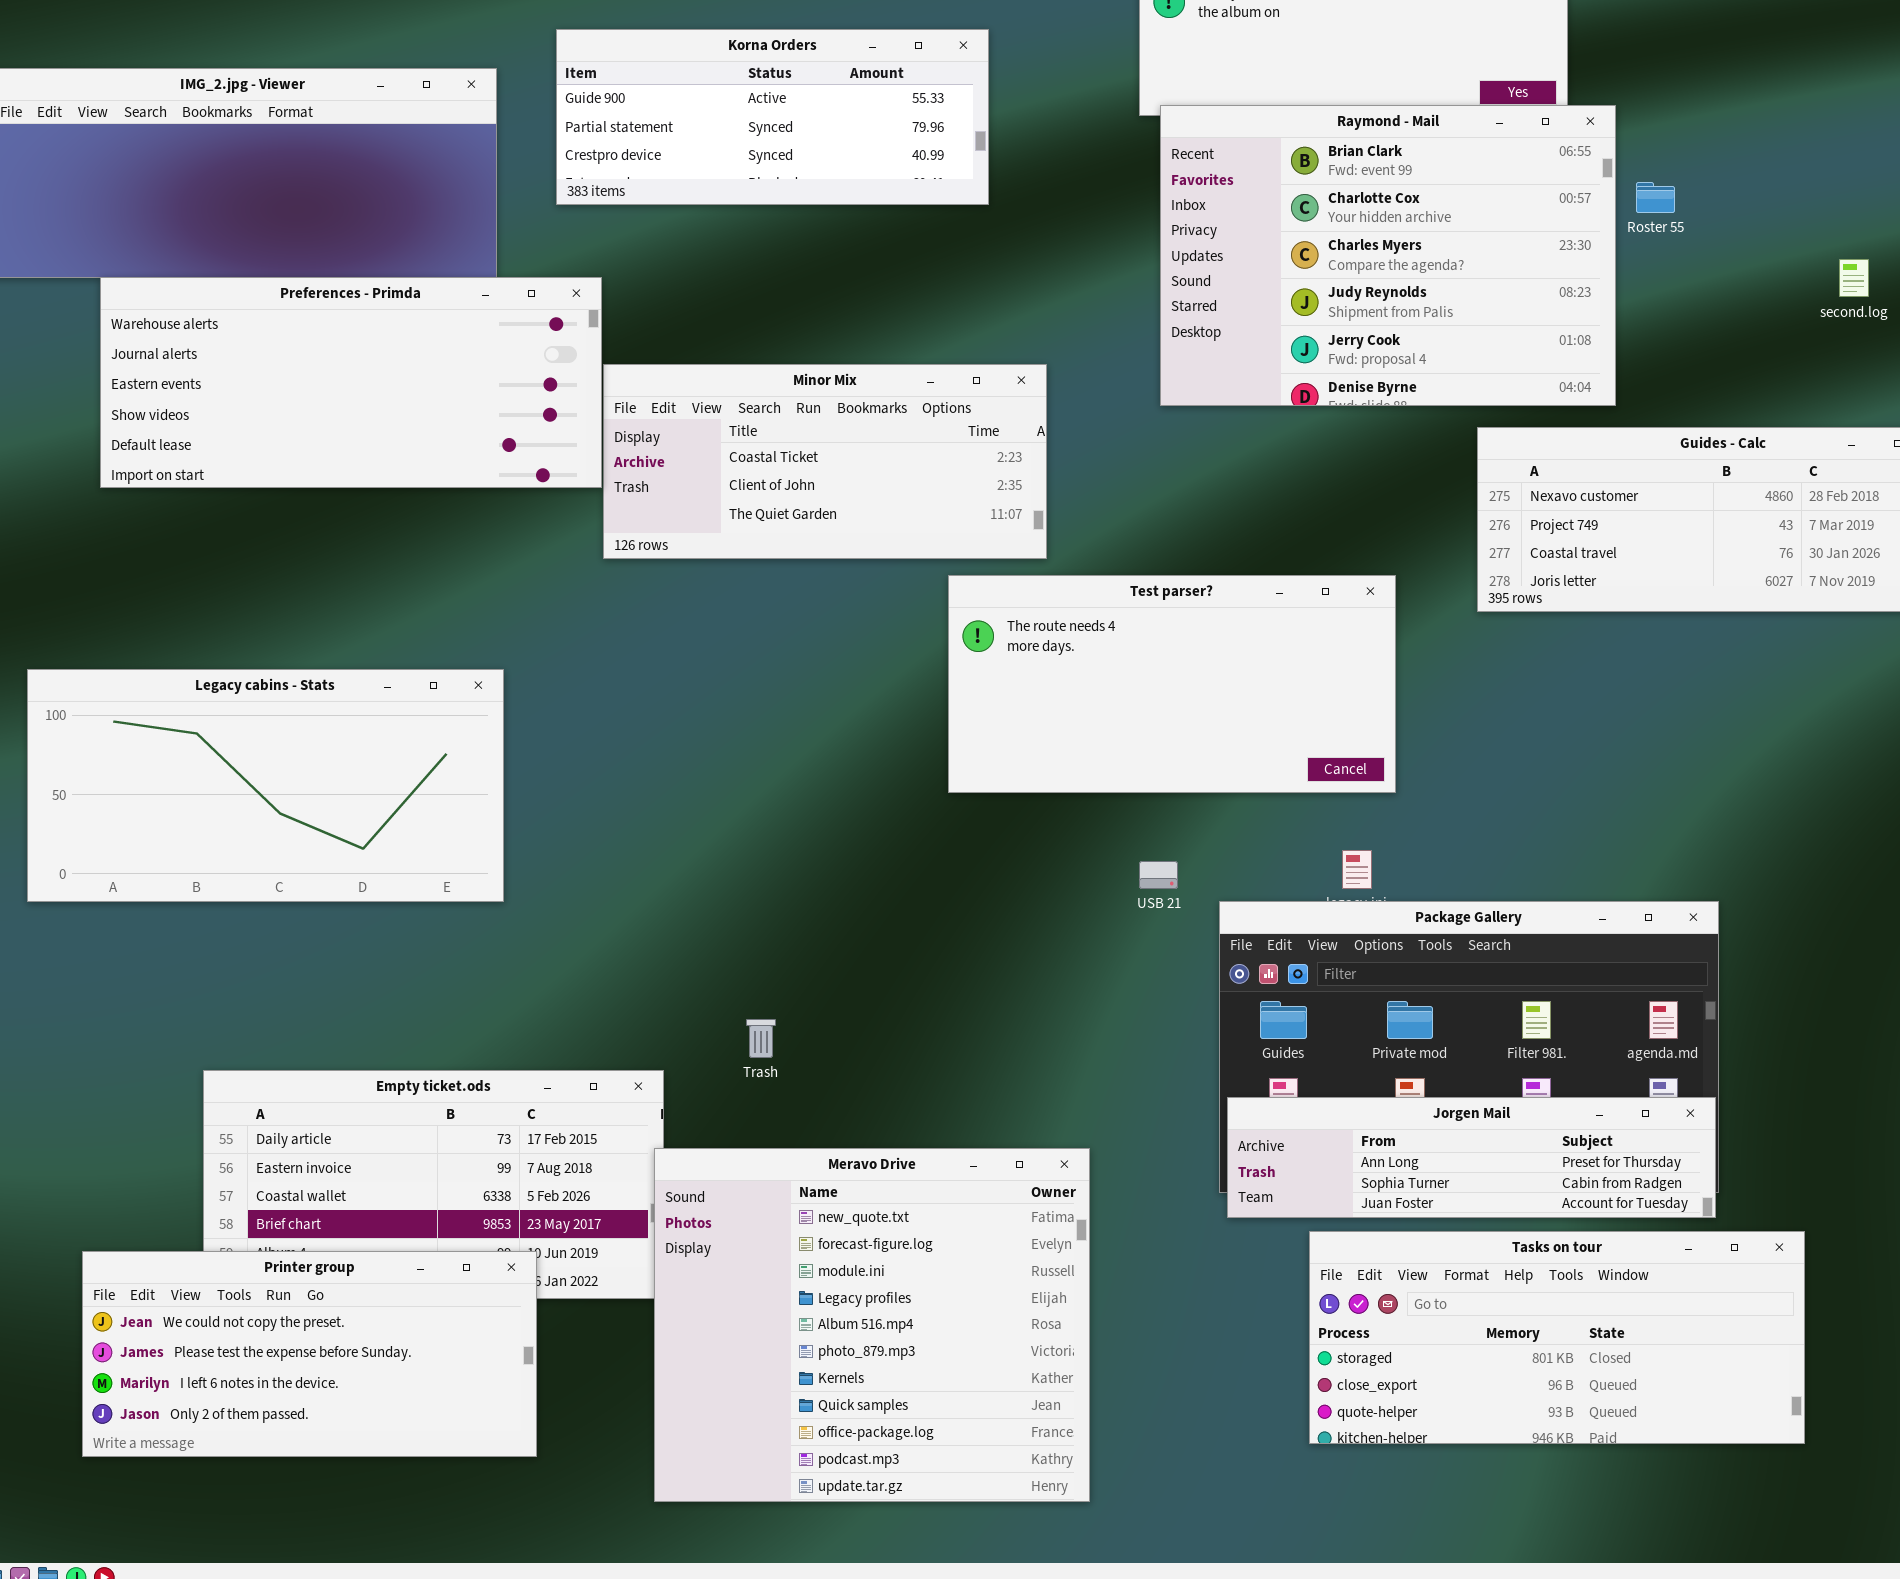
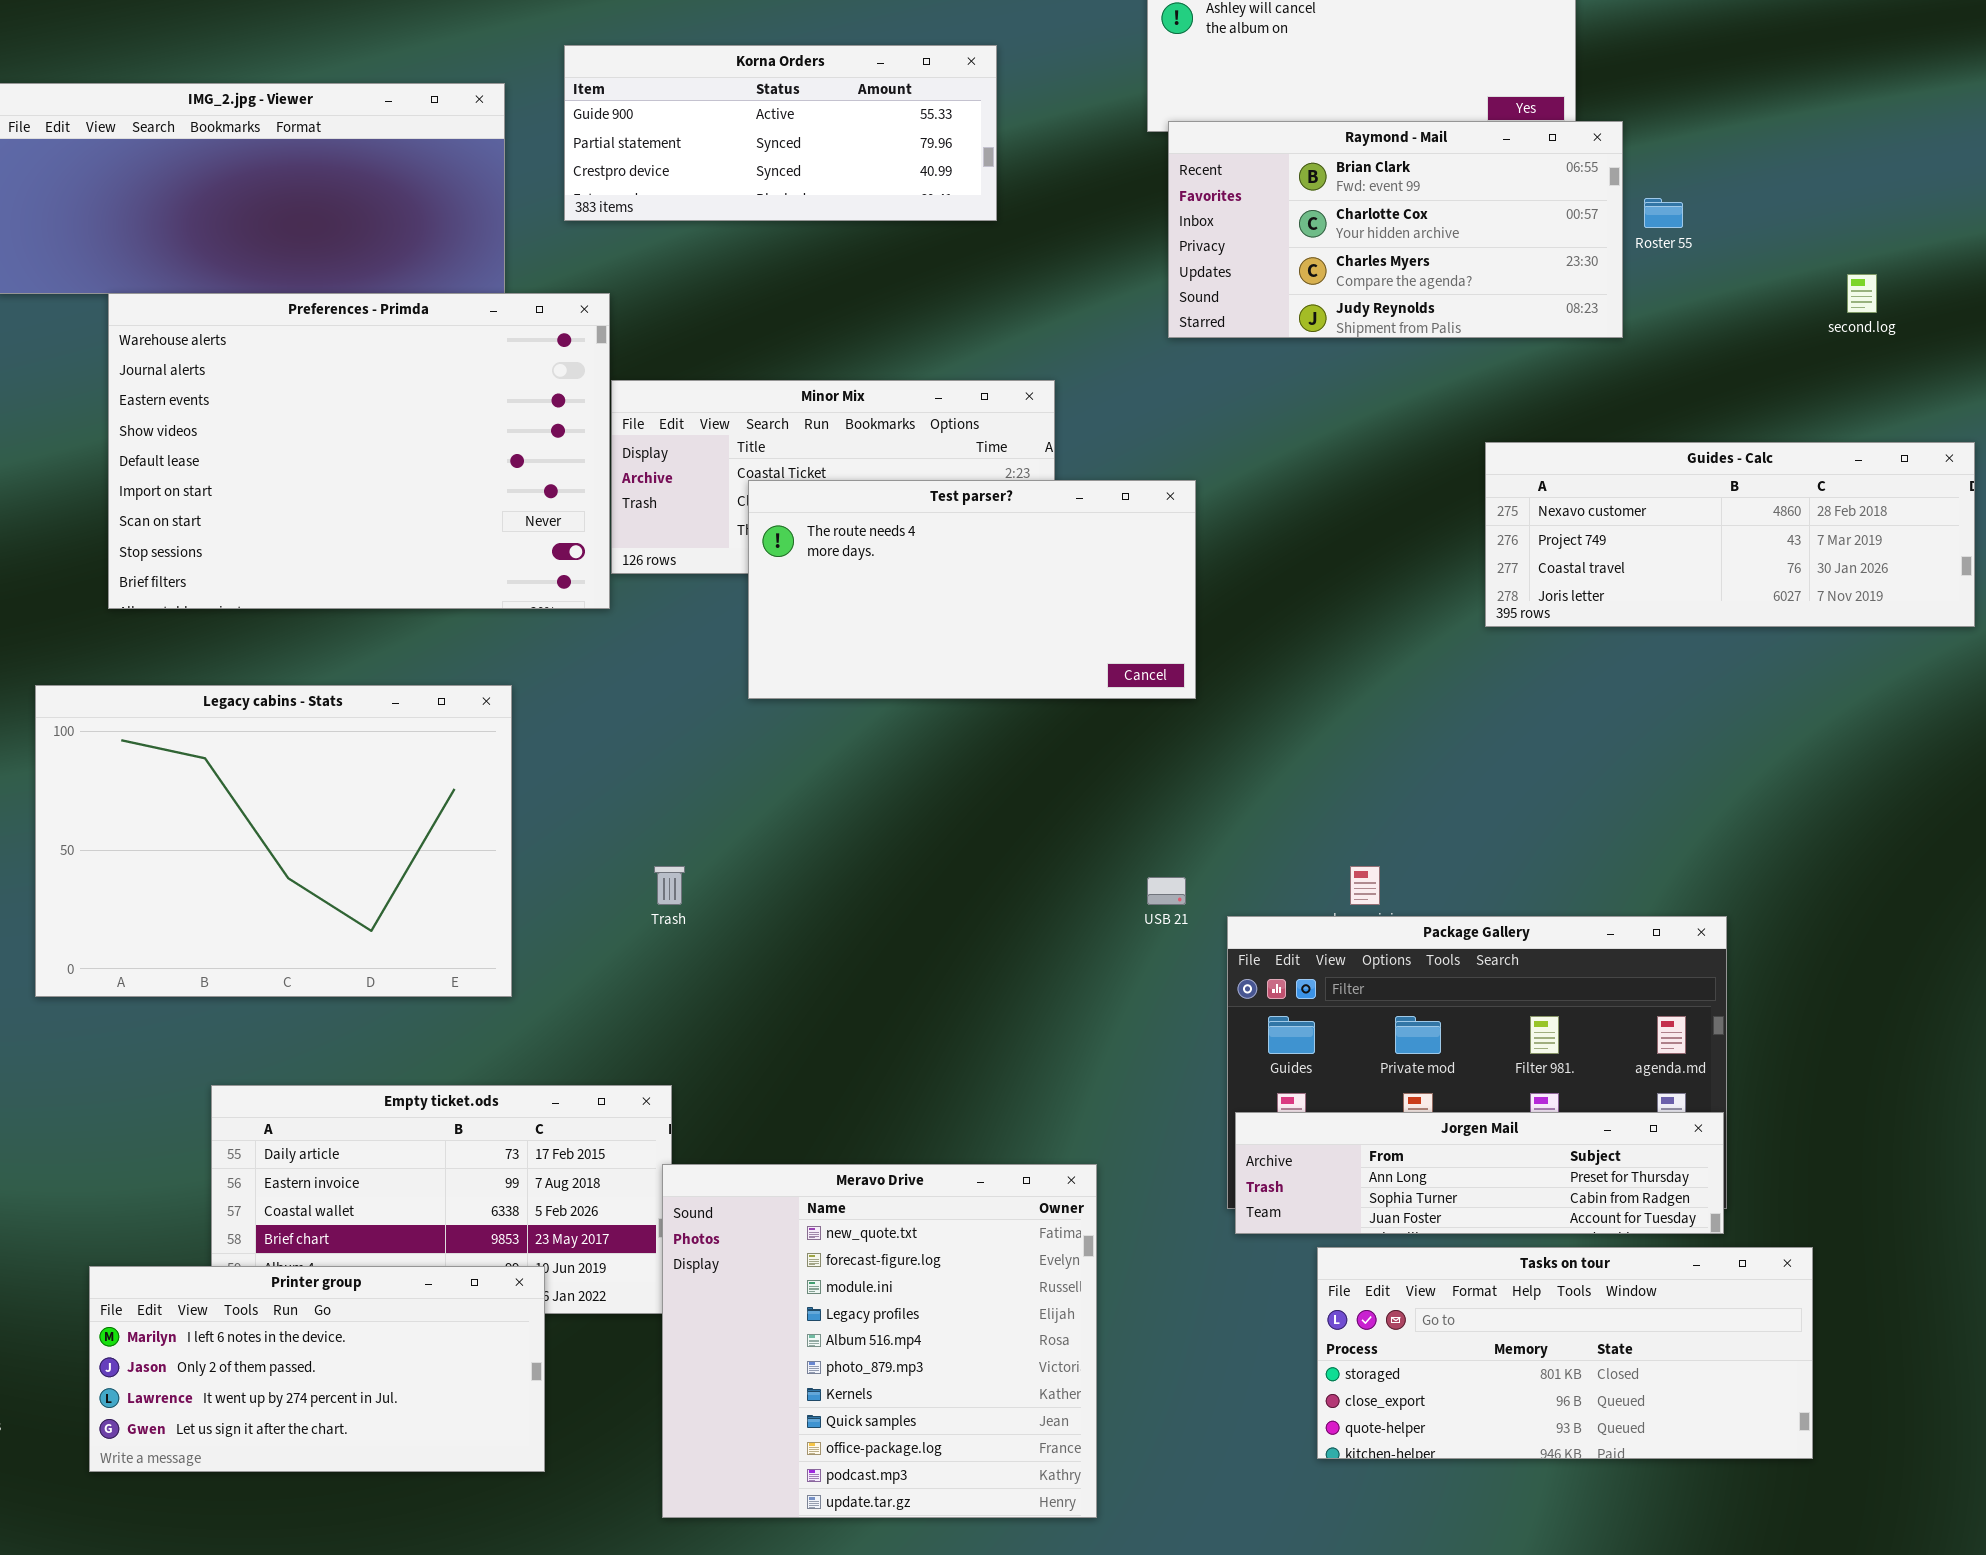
Raymond - Mail: [1160,105,1616,406] -> [1168,121,1623,338], resized
Preferences - Primda: [100,277,602,488] -> [108,293,610,609], resized
Test parser?: [948,575,1396,793] -> [748,480,1196,699], moved
Legacy cabins - Stats: [27,669,504,902] -> [35,685,512,997], resized
Trash: [746,1019,776,1058] -> [654,866,685,905], moved
Printer group: [82,1251,537,1457] -> [89,1266,545,1472], scrolled down 2 rows

